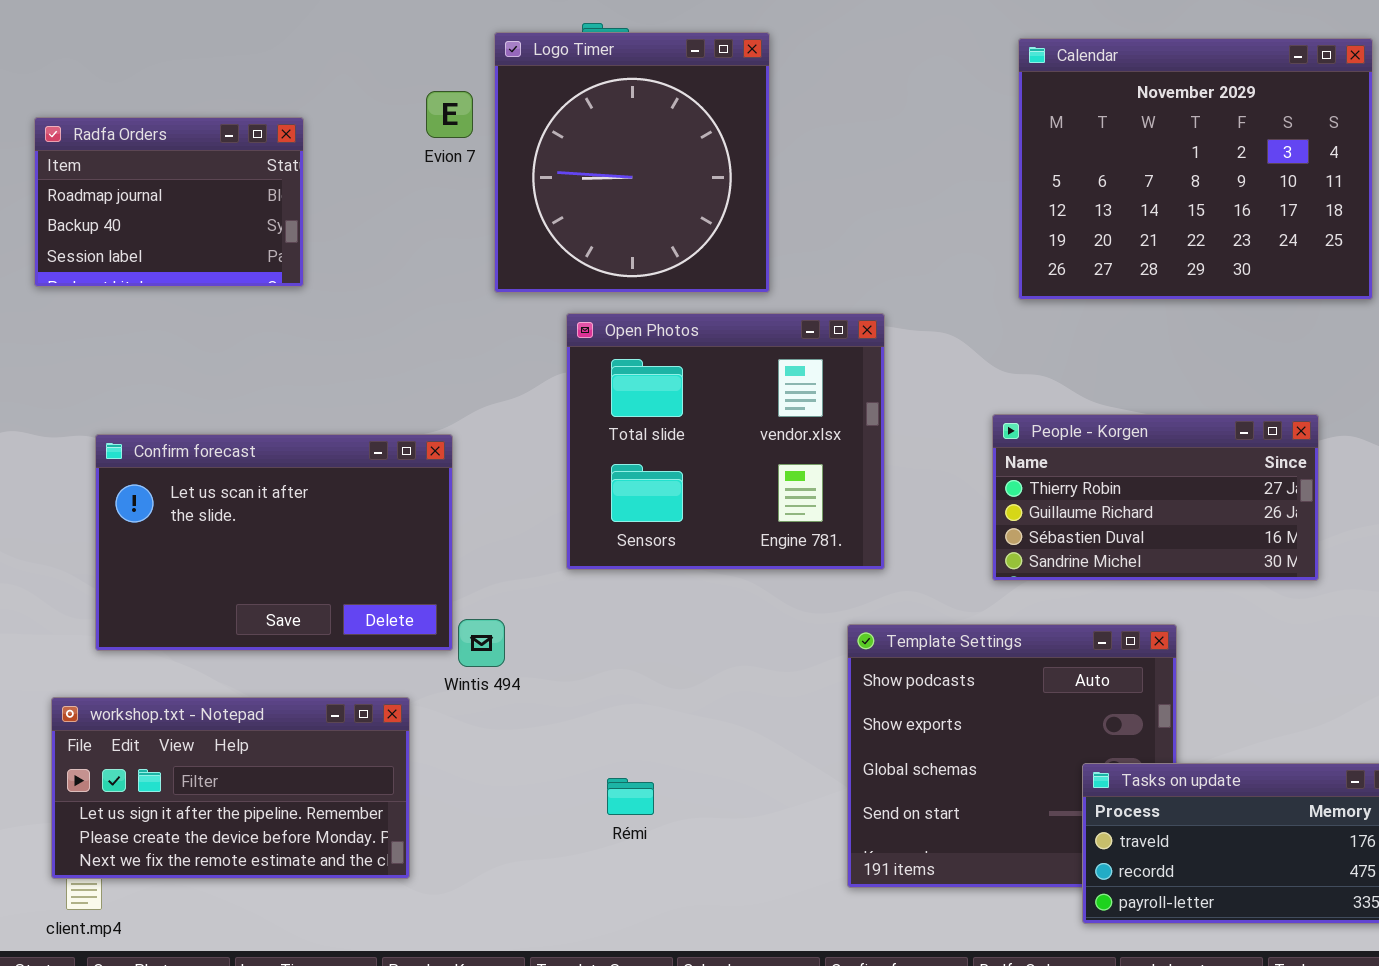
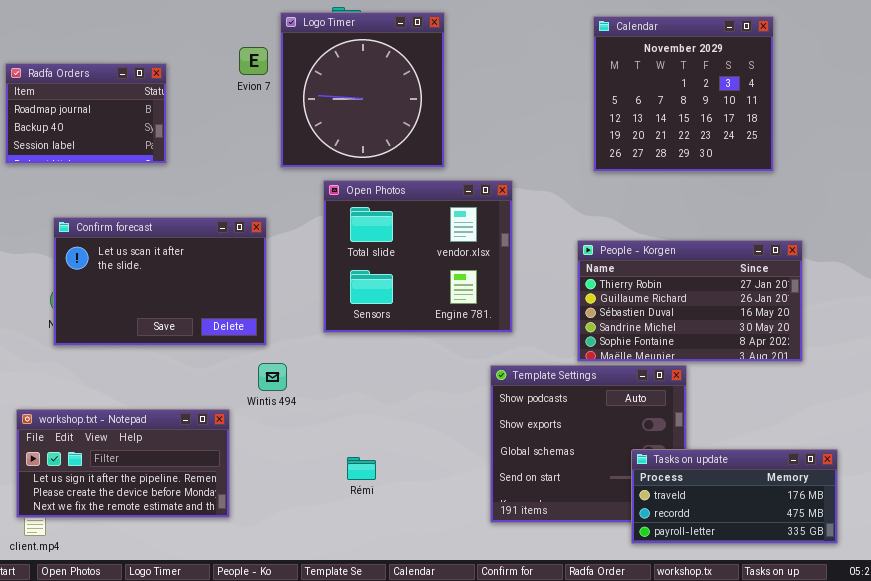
Calendar: [1018,38,1373,300] -> [593,16,774,172], resized
People - Korgen: [992,414,1319,581] -> [577,240,803,362], resized
Confirm forecast: [95,434,453,651] -> [53,217,267,346], moved

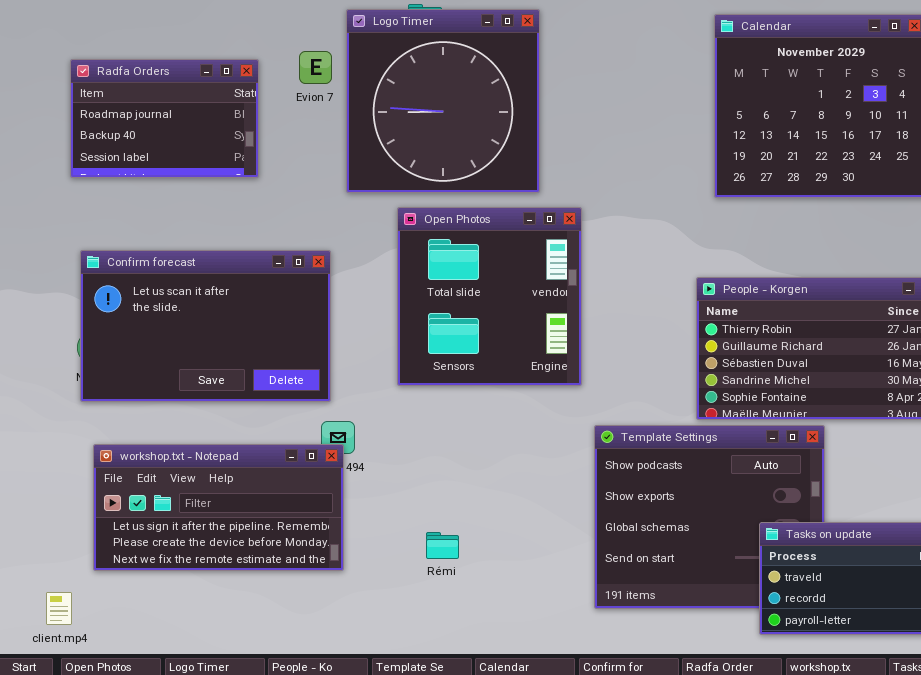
Radfa Orders: [5,63,167,164] -> [70,59,259,178], moved
Open Photos: [323,180,513,333] -> [397,207,582,386], resized
workshop.txt - Notepad: [16,409,230,518] -> [93,444,344,571], moved

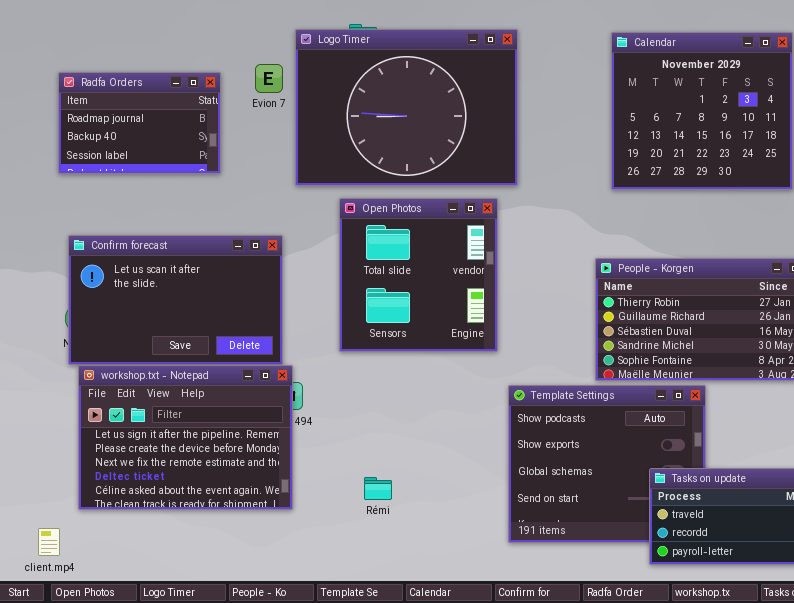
Logo Timer: [346,9,540,193] -> [295,29,518,186], resized
workshop.txt - Notepad: [93,444,344,571] -> [78,365,293,510], resized

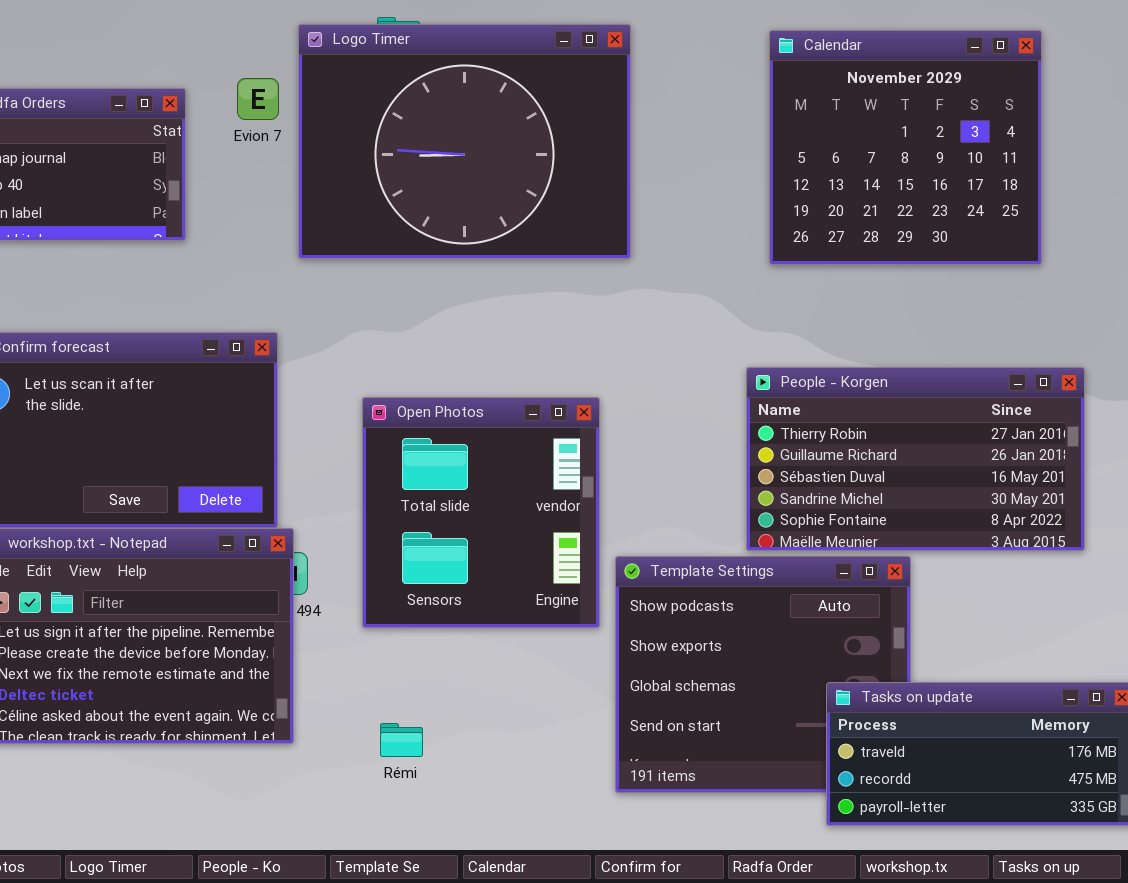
Open Photos: [339,198,498,352] -> [362,397,600,628], moved
Rémi: [364,477,392,500] -> [380,723,423,757], moved

